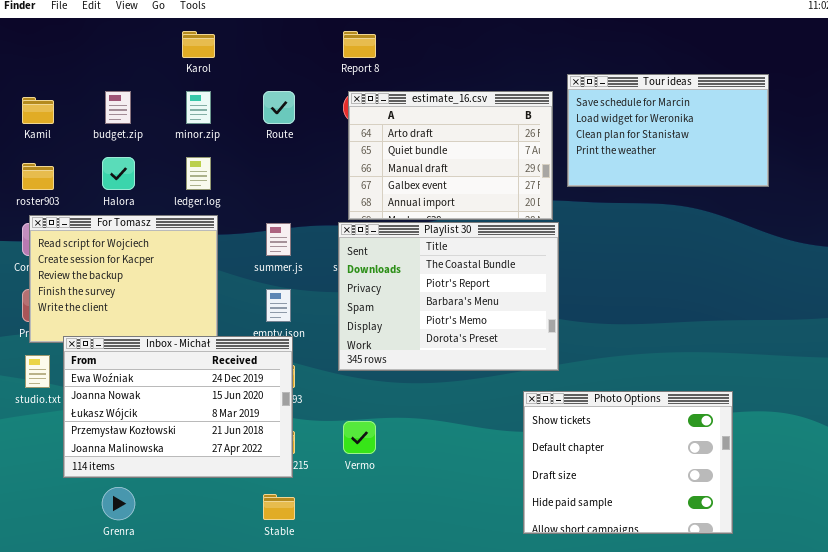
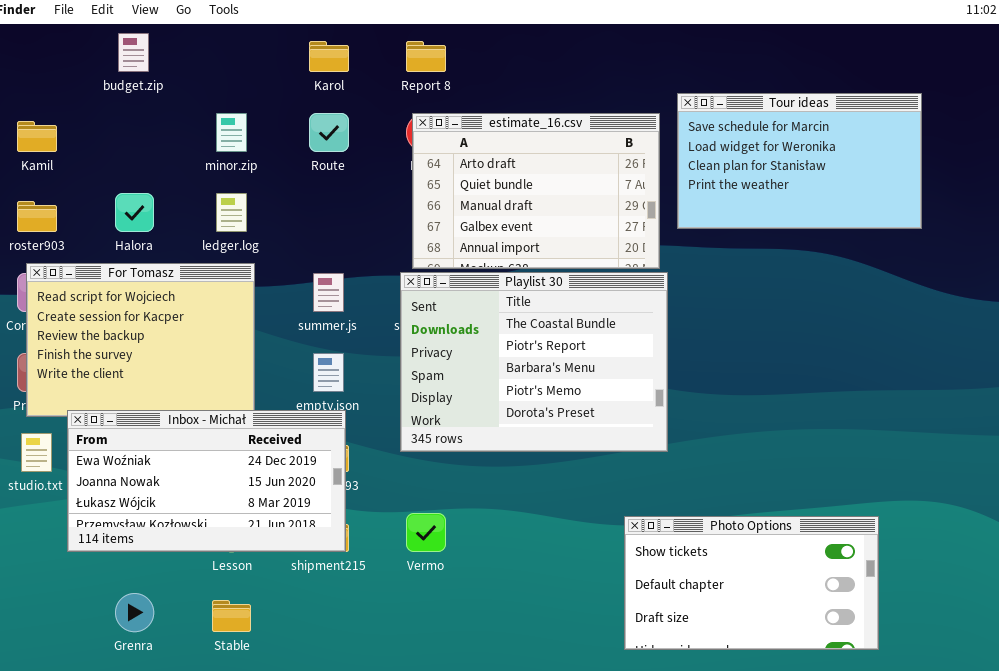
Karol: [182,31,215,58] -> [309,41,349,72], moved
budget.zip: [105,91,131,124] -> [118,33,149,72], moved
Inbox - Michał: [63,336,293,478] -> [67,410,346,552], resized
Photo Options: [523,391,733,534] -> [624,516,879,650], resized
Stable: [263,494,295,520] -> [212,600,251,632], moved

